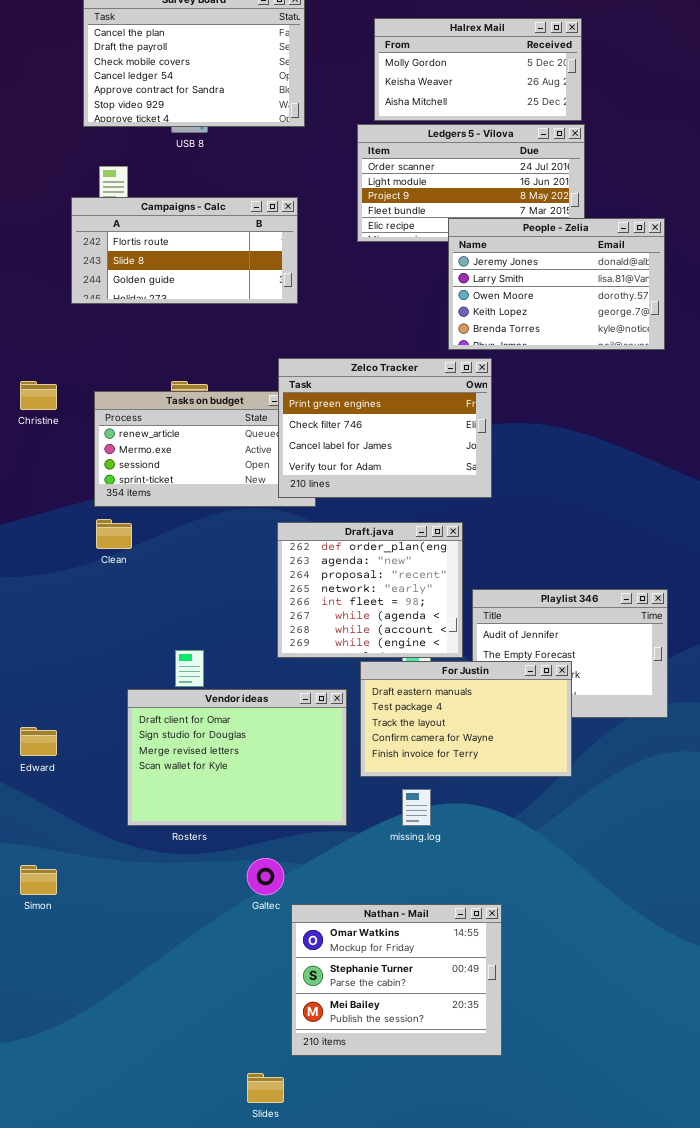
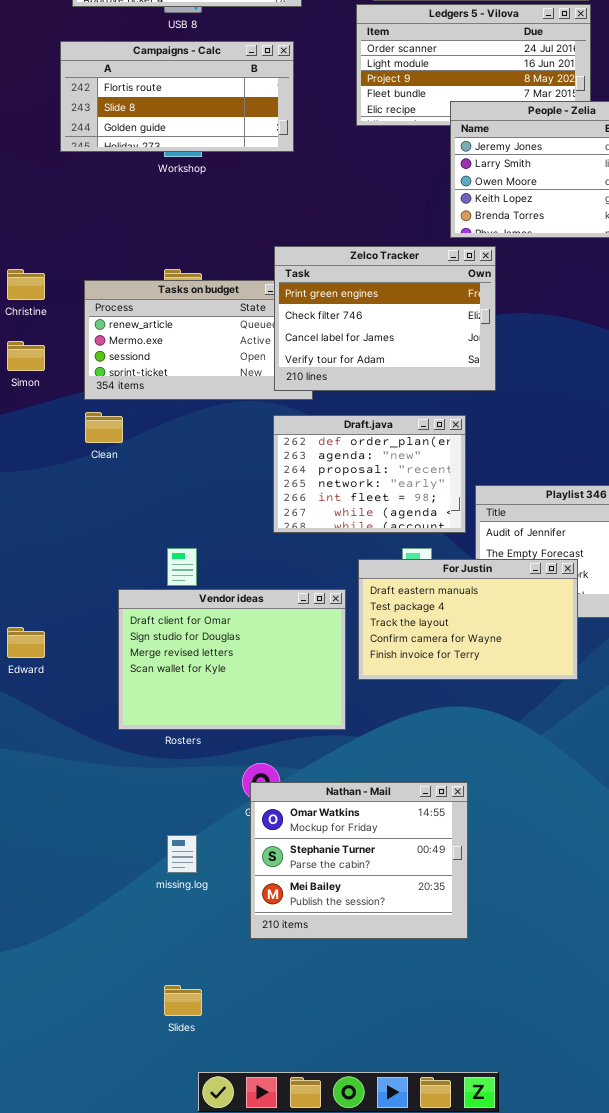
Campaigns - Calc: [71,197,298,304] -> [60,41,294,152], moved
Draft.java: [277,522,463,658] -> [273,415,466,533], resized
missing.log: [402,789,431,826] -> [167,835,197,873], moved
Simon: [20,865,57,895] -> [7,341,45,371], moved
Nathan - Mail: [291,904,502,1056] -> [250,782,468,939], moved
Slides: [247,1073,284,1103] -> [164,985,202,1016], moved

